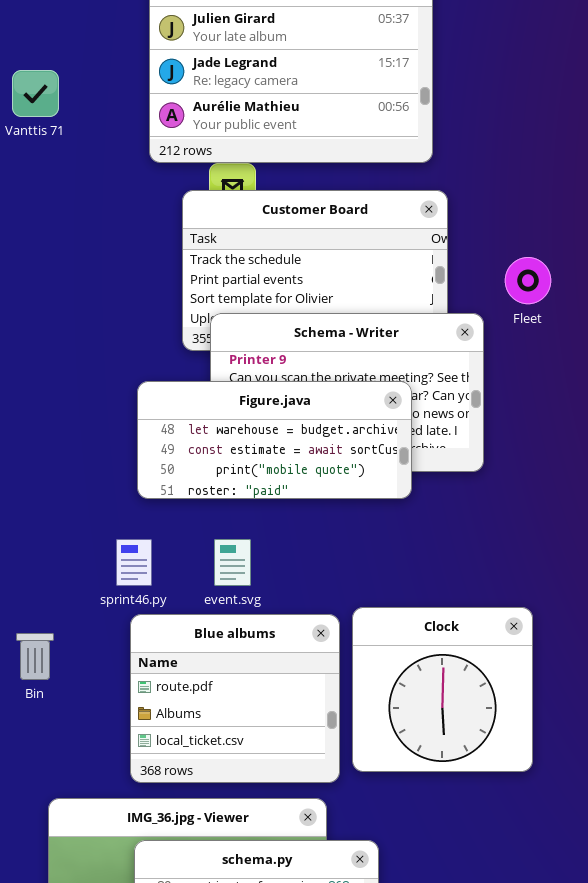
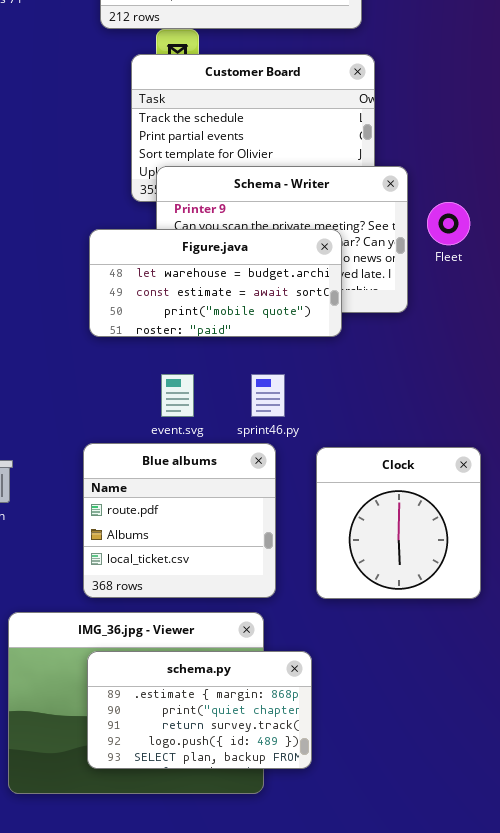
Fleet: [505,257,551,304] -> [427,202,470,245], moved
sprint46.py: [116,539,152,586] -> [251,374,285,417], moved
Clock: [352,607,533,772] -> [316,447,481,599], moved

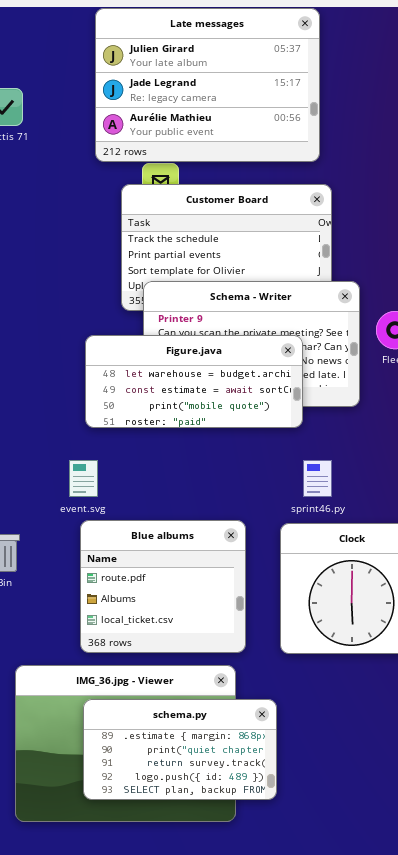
event.svg: [161,374,194,417] -> [69,460,98,497], moved
sprint46.py: [251,374,285,417] -> [303,460,332,497], moved

